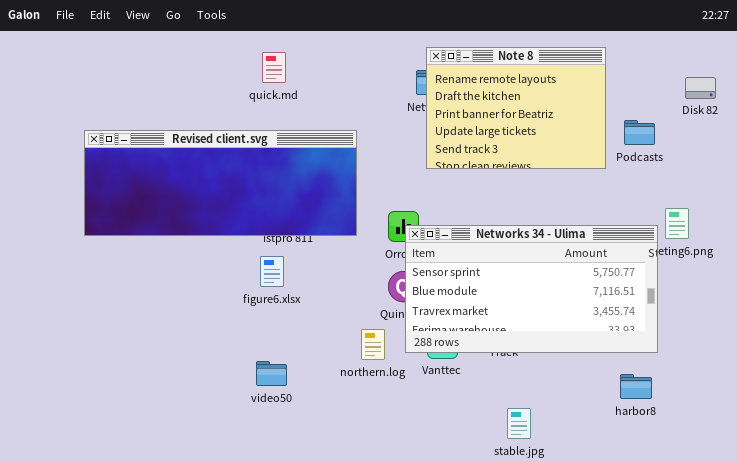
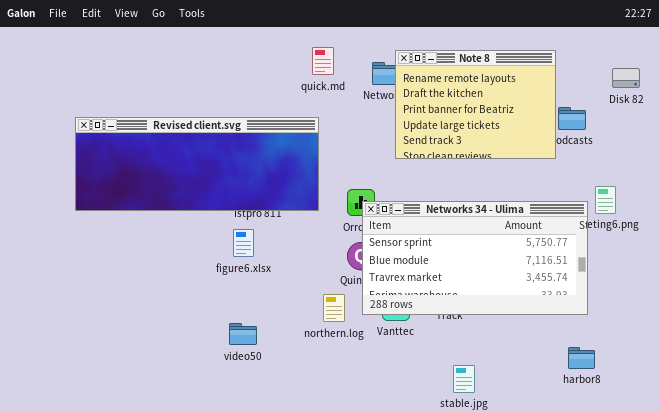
Note 8: [426,47,606,169] -> [395,50,556,159], moved
quick.md: [262,52,286,83] -> [312,47,334,75], moved
harbor8: [620,374,652,399] -> [568,347,595,369], moved

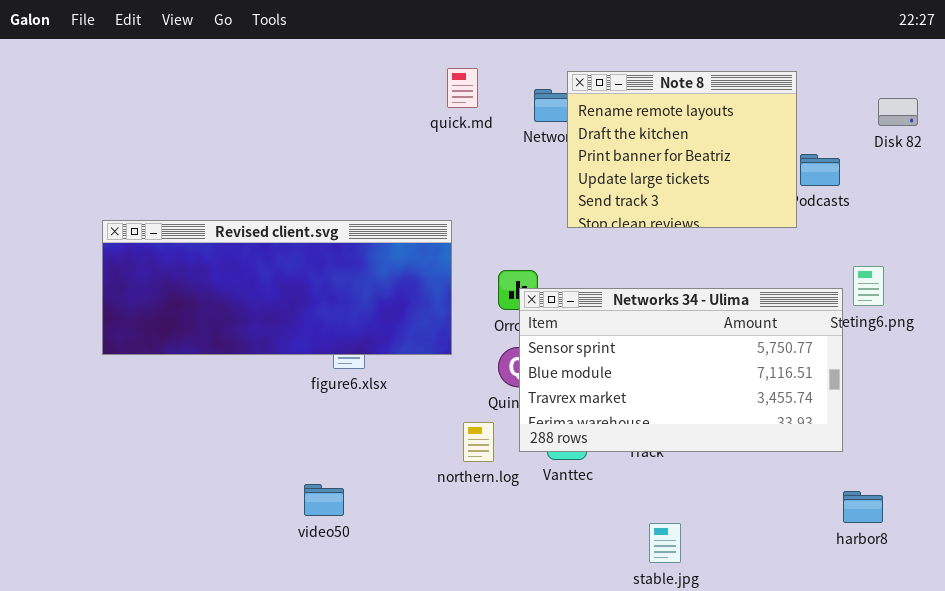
Revised client.svg: [75,117,319,211] -> [102,220,452,355], moved
video50: [229,323,257,345] -> [304,484,344,516], moved
harbor8: [568,347,595,369] -> [843,491,883,523], moved

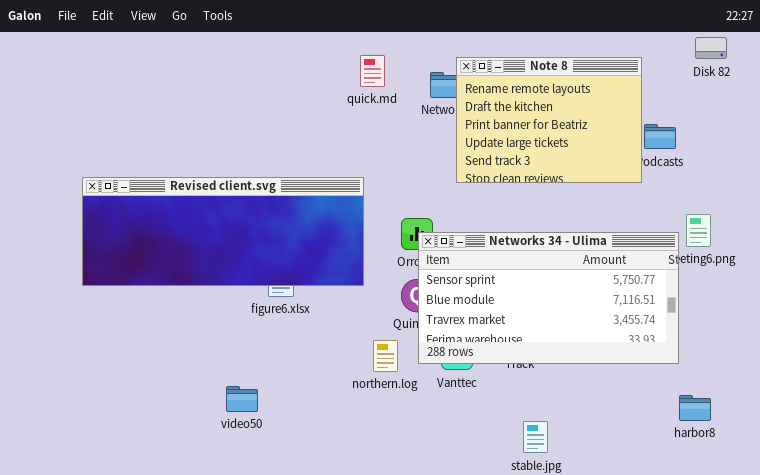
Disk 82: [878,98,918,126] -> [695,37,727,59], moved
video50: [304,484,344,516] -> [226,386,258,412], moved

